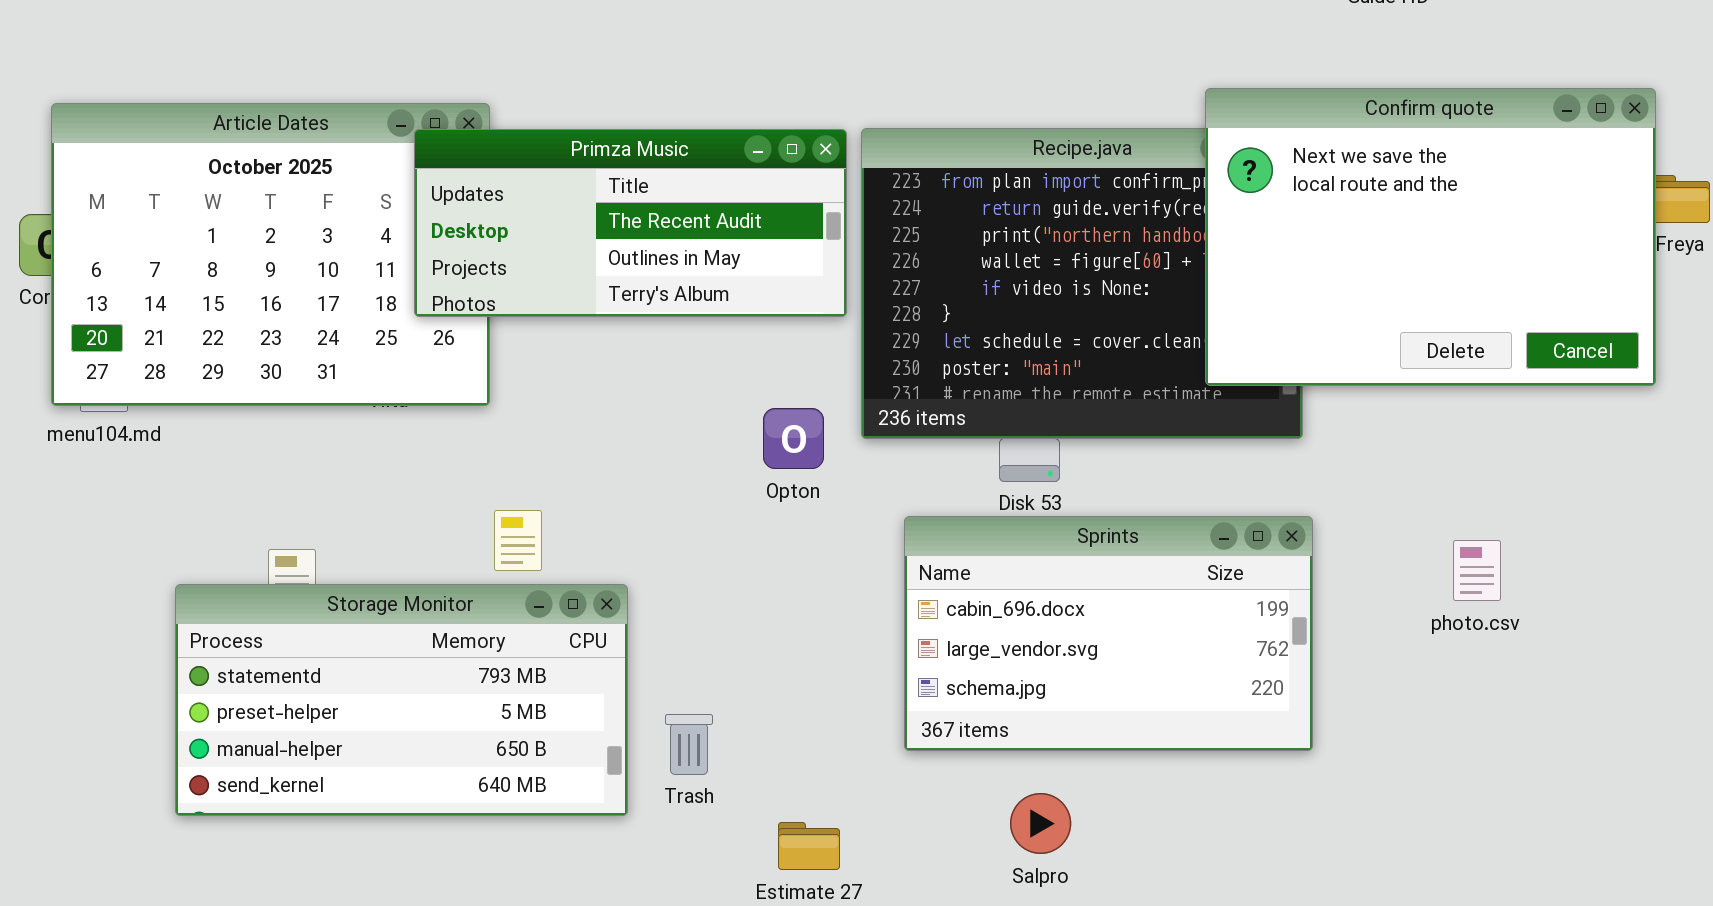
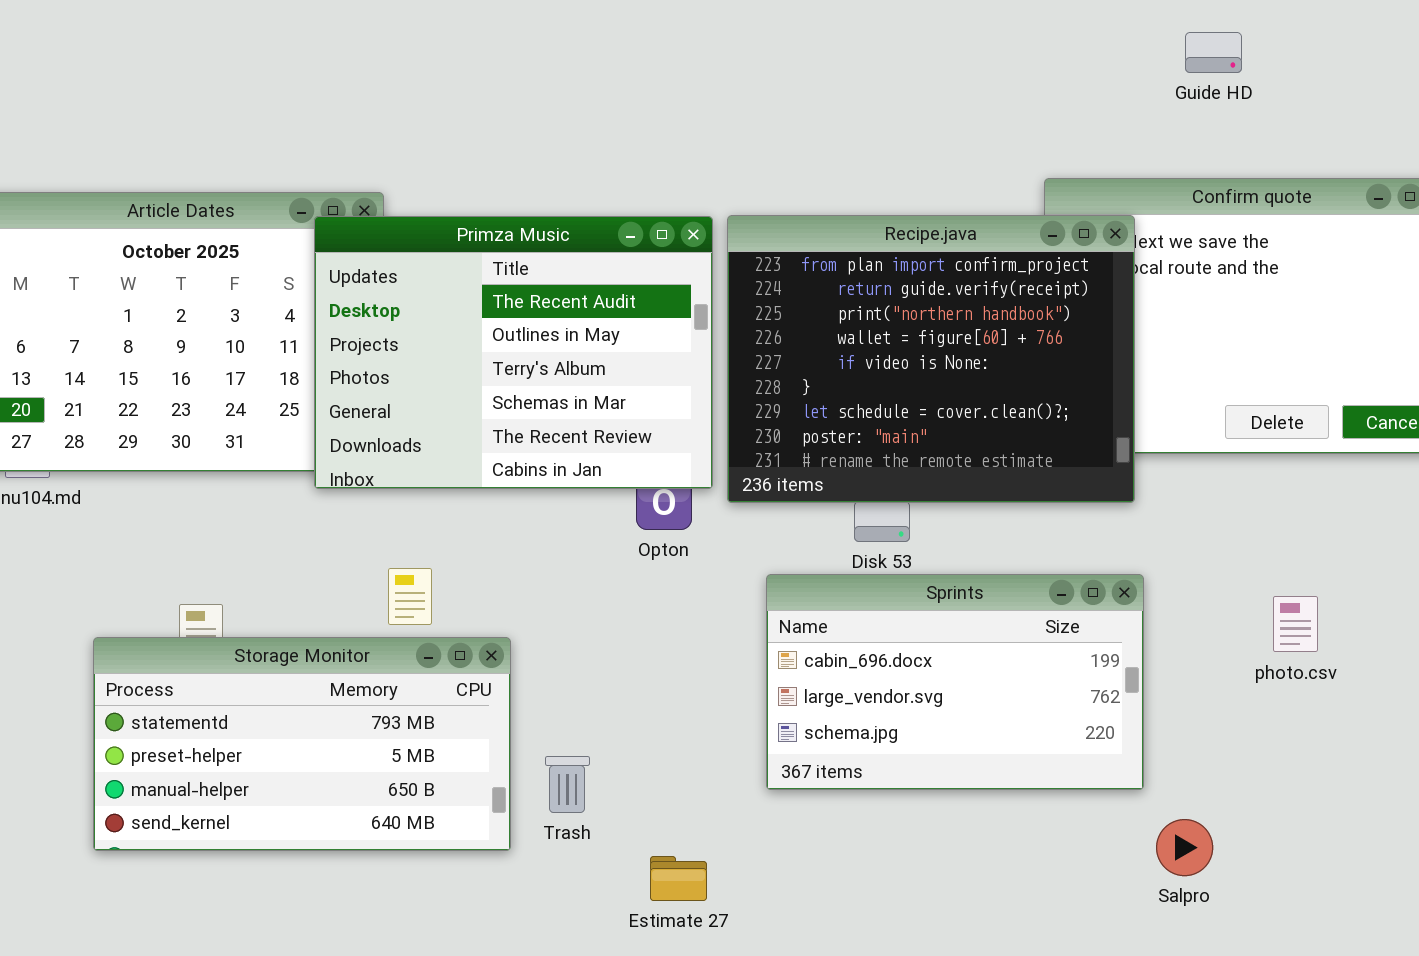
Recipe.java: [861,128,1303,439] -> [727,215,1135,503], raised
Primza Music: [414,129,847,317] -> [314,216,713,489], resized
Salpro: [1010,793,1071,854] -> [1156,819,1213,876], moved

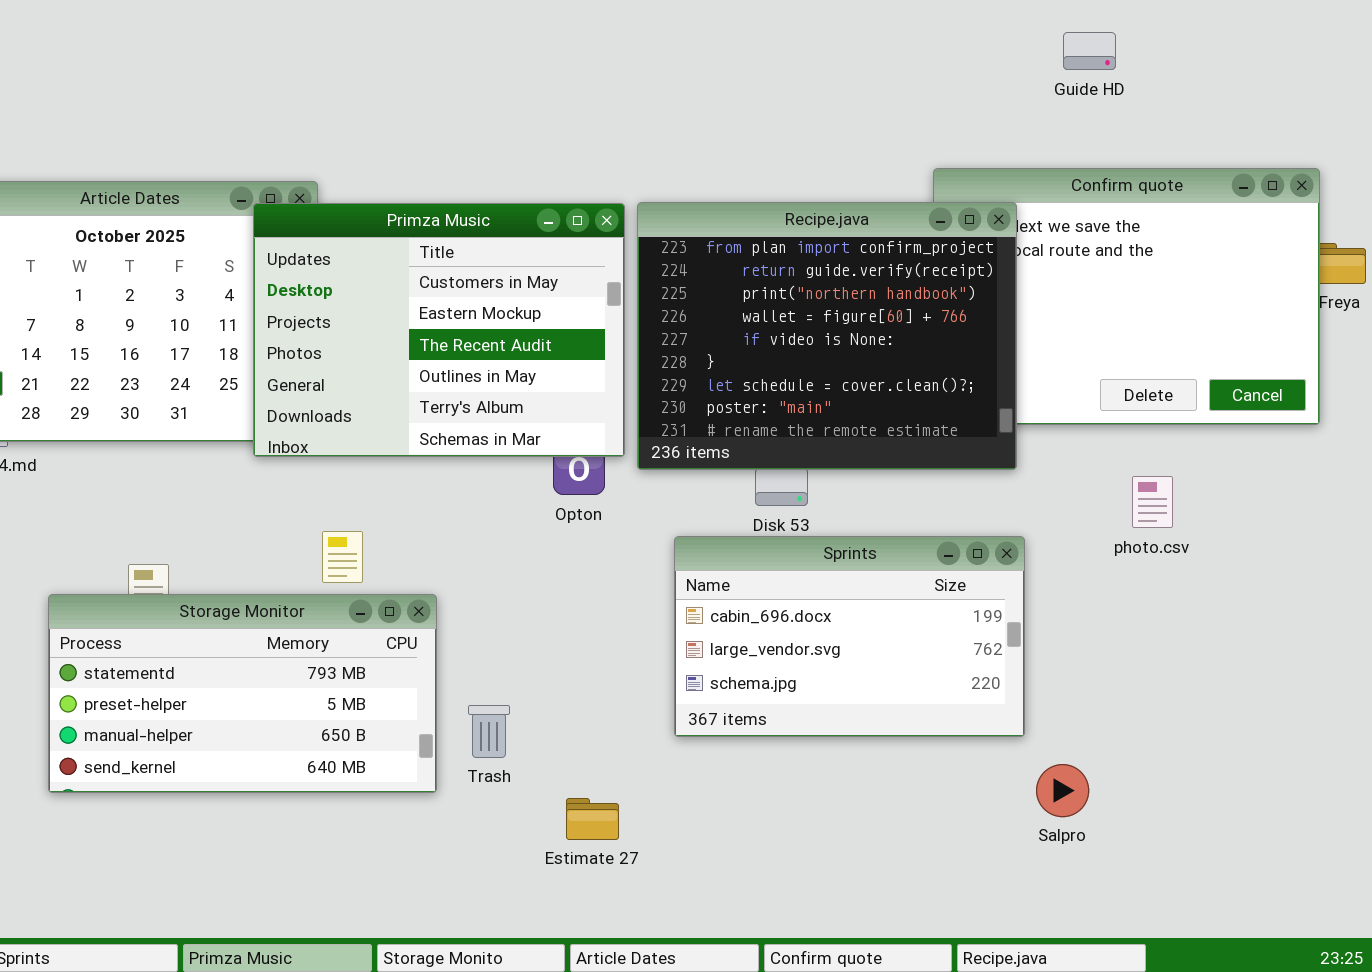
Primza Music: [314,216,713,489] -> [253,203,625,457], scrolled up 2 rows
photo.csv: [1273,596,1318,652] -> [1132,476,1173,528], moved

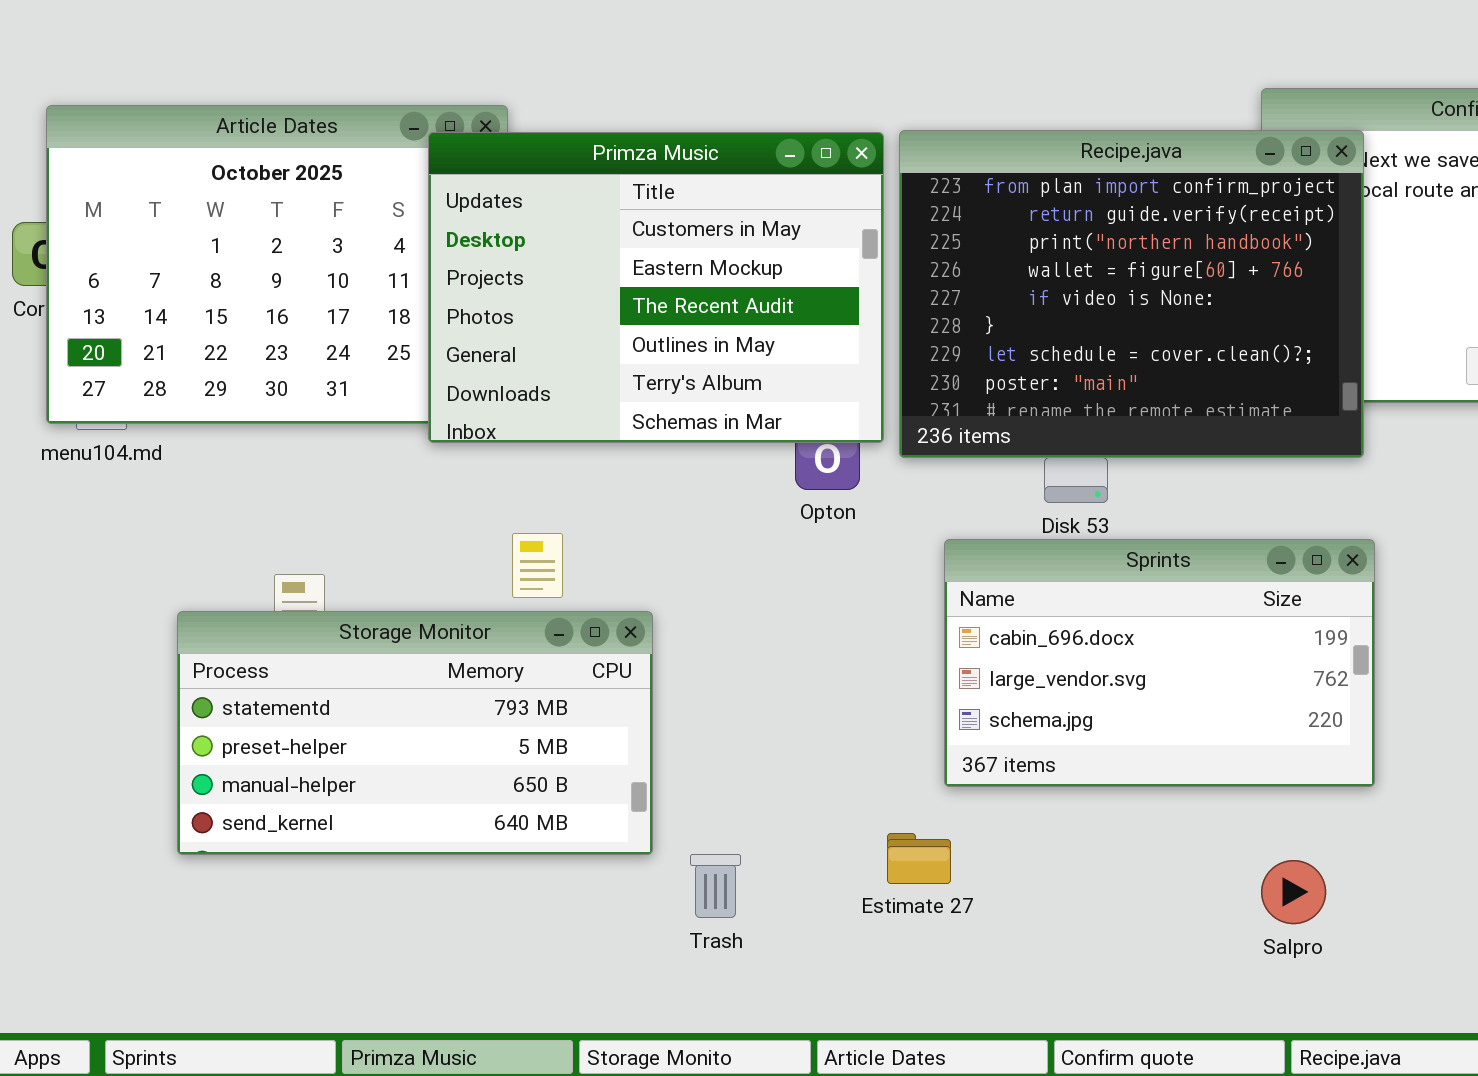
Trash: [468,705,510,758] -> [690,854,741,918], moved
Salpro: [1036,764,1089,817] -> [1261,860,1326,924], moved
Estimate 27: [566,798,619,840] -> [887,833,951,884], moved

